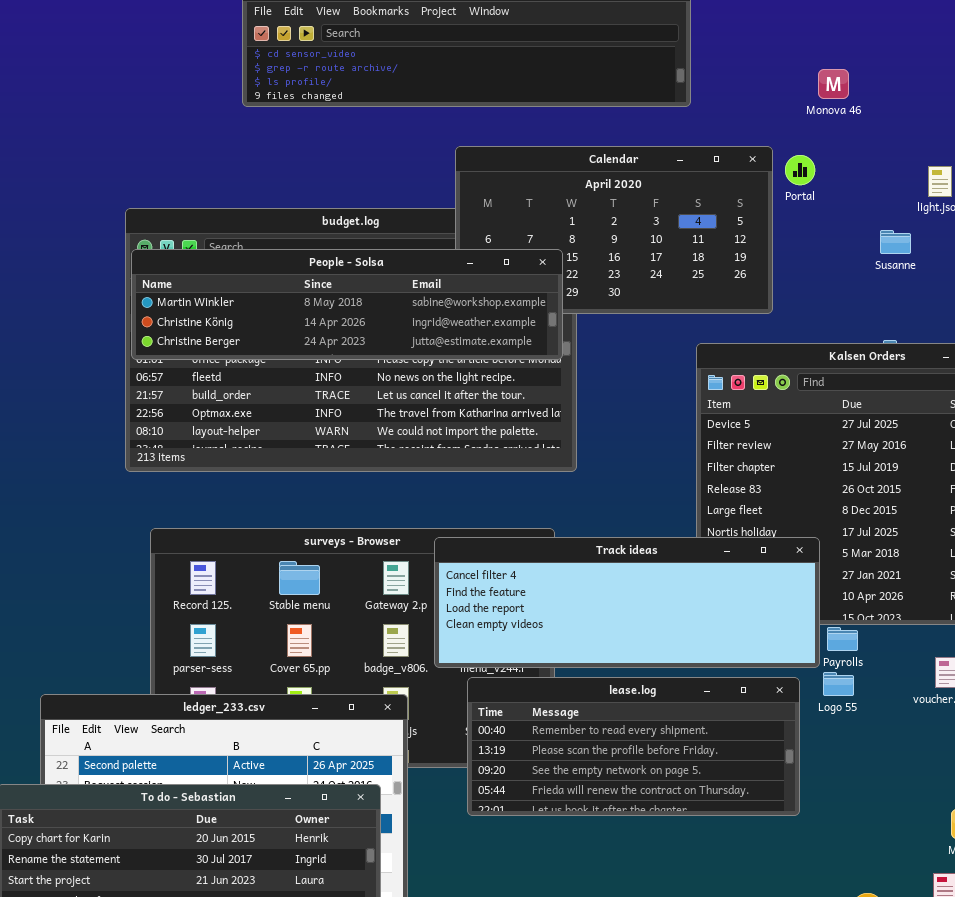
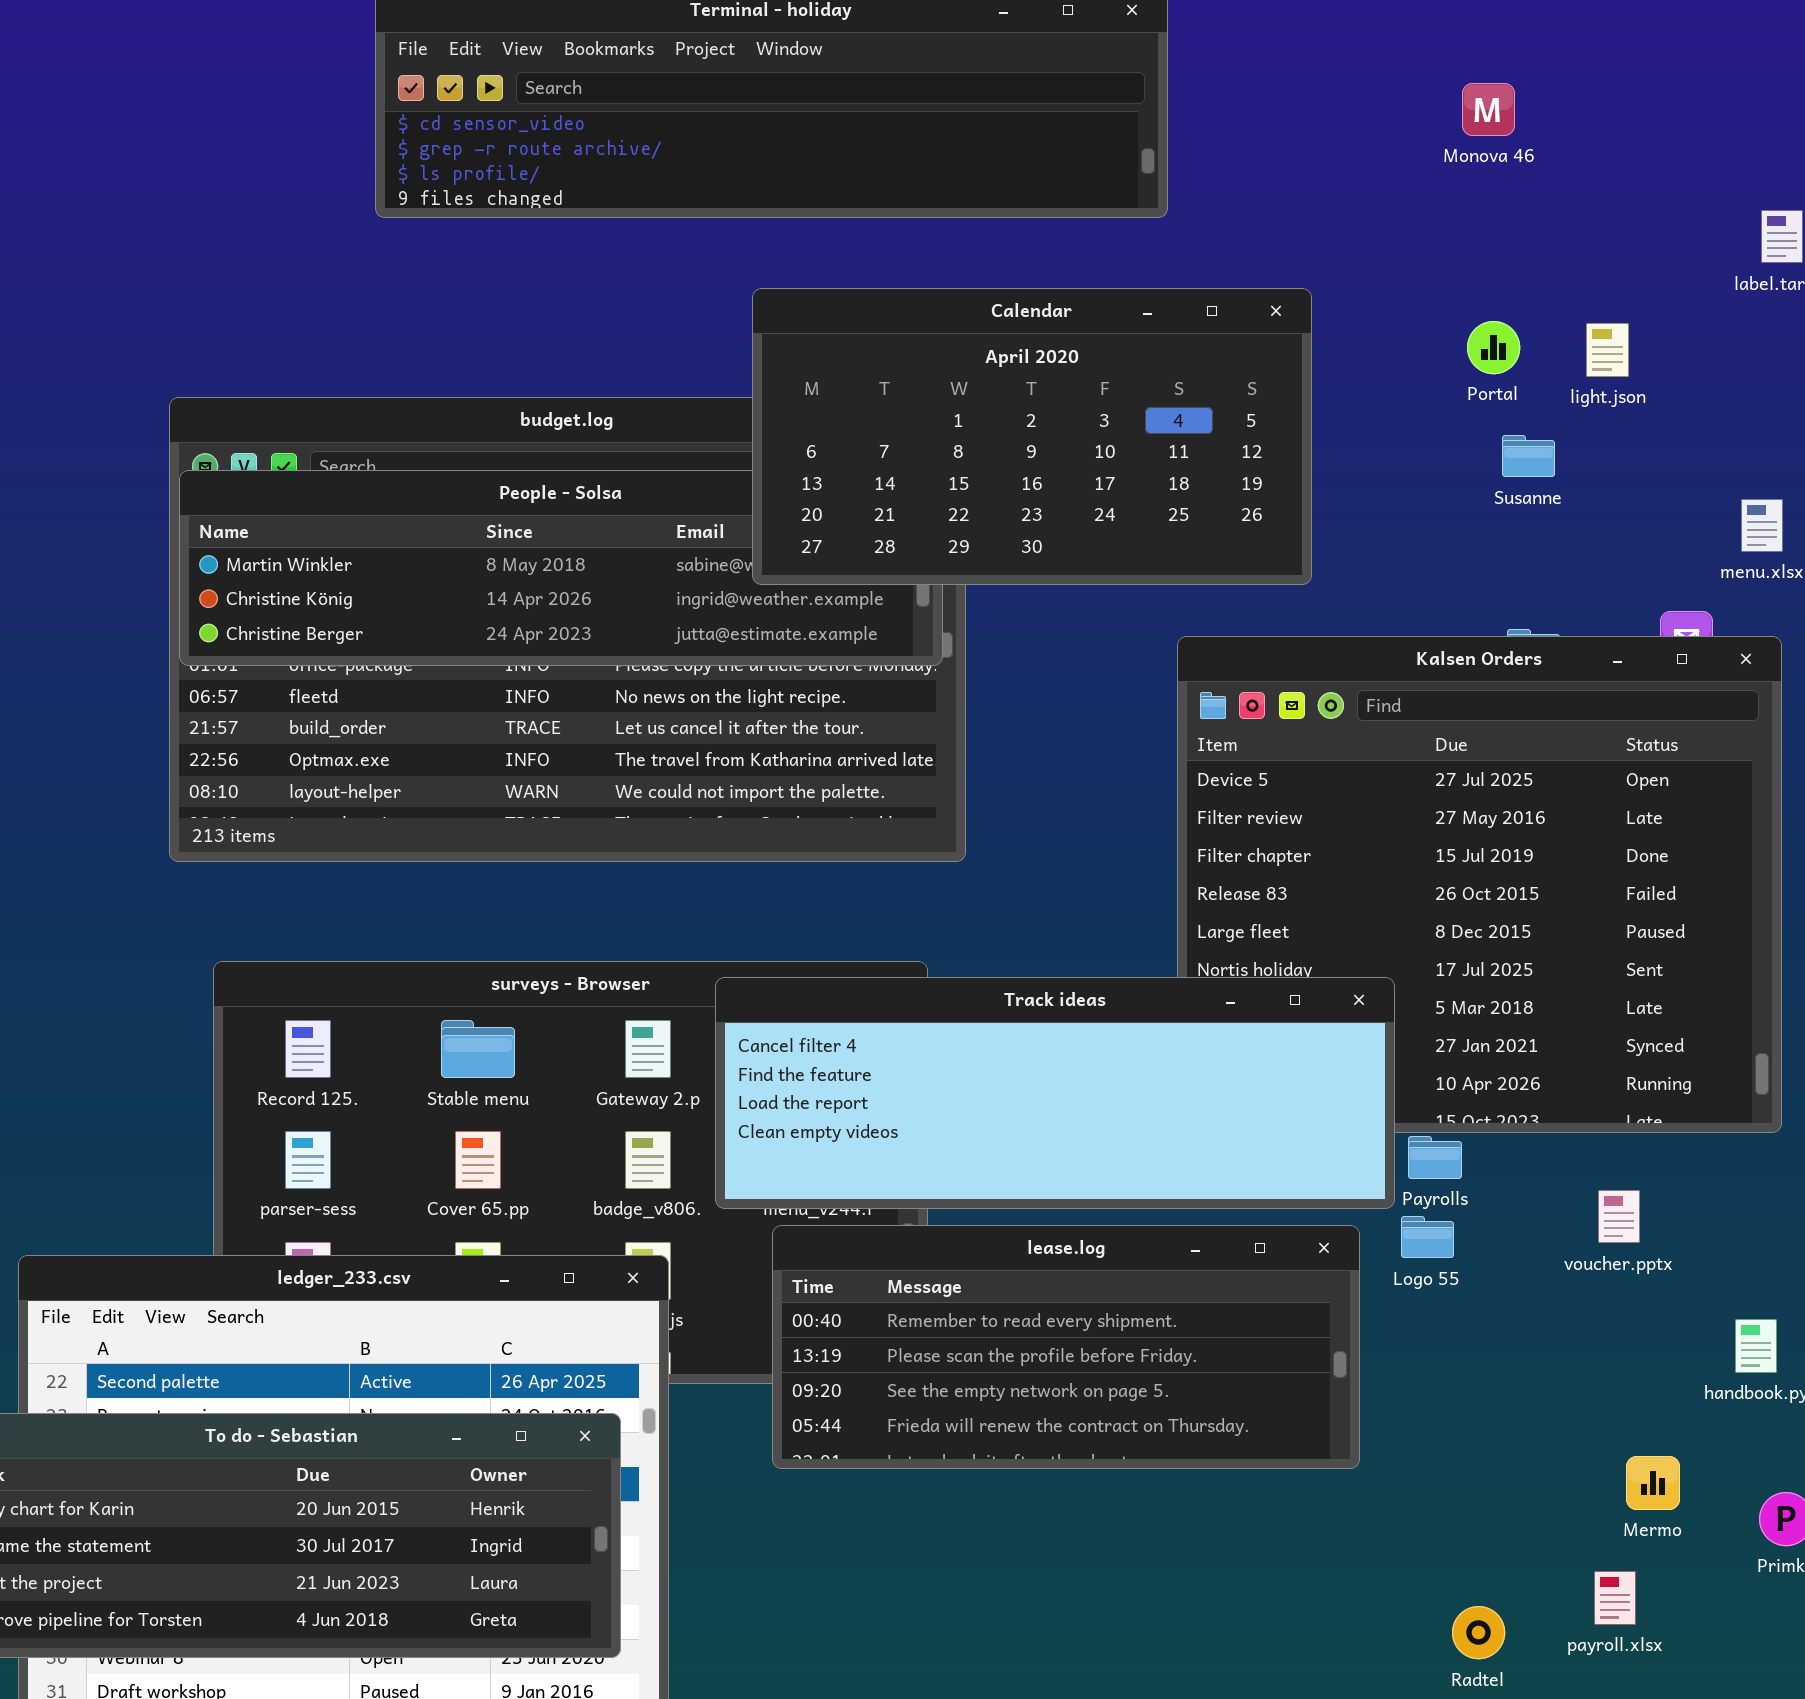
Monova 46: [818,69,849,99] -> [1462,83,1515,136], moved
Calendar: [455,146,773,314] -> [752,288,1312,585], raised
Portal: [785,155,815,185] -> [1467,321,1520,374], moved

